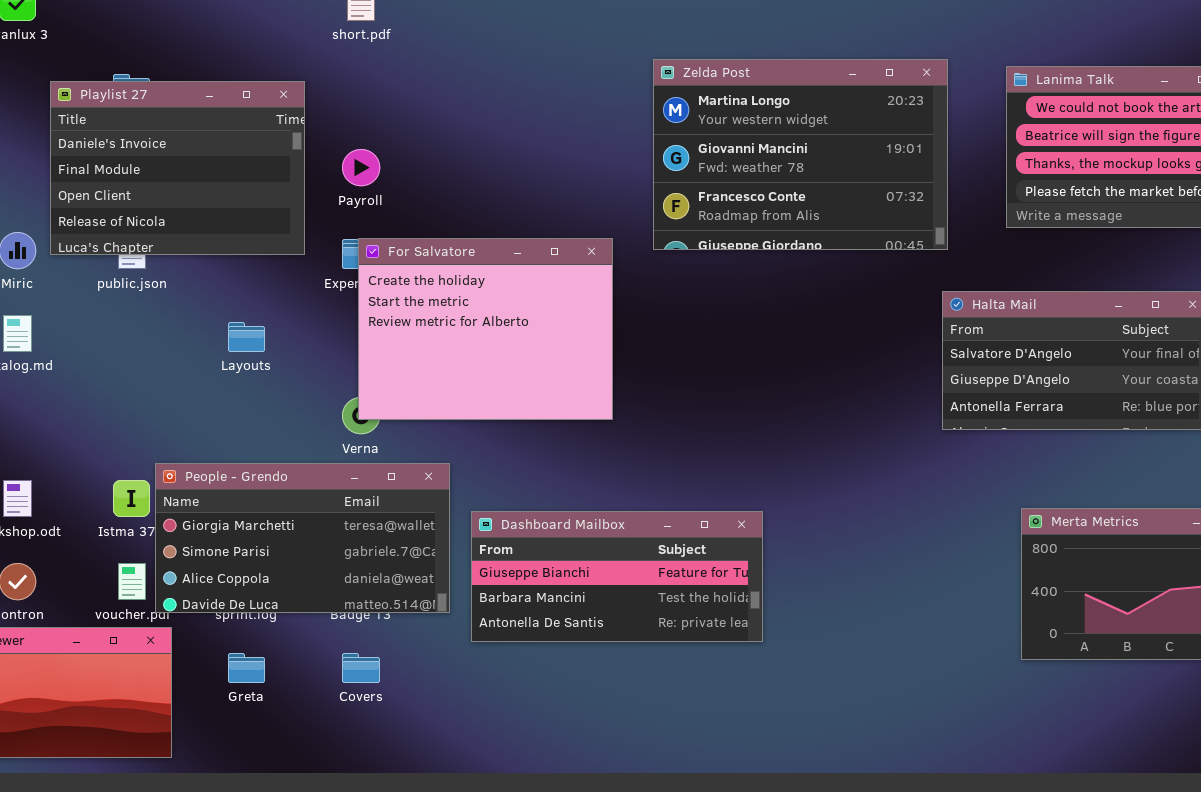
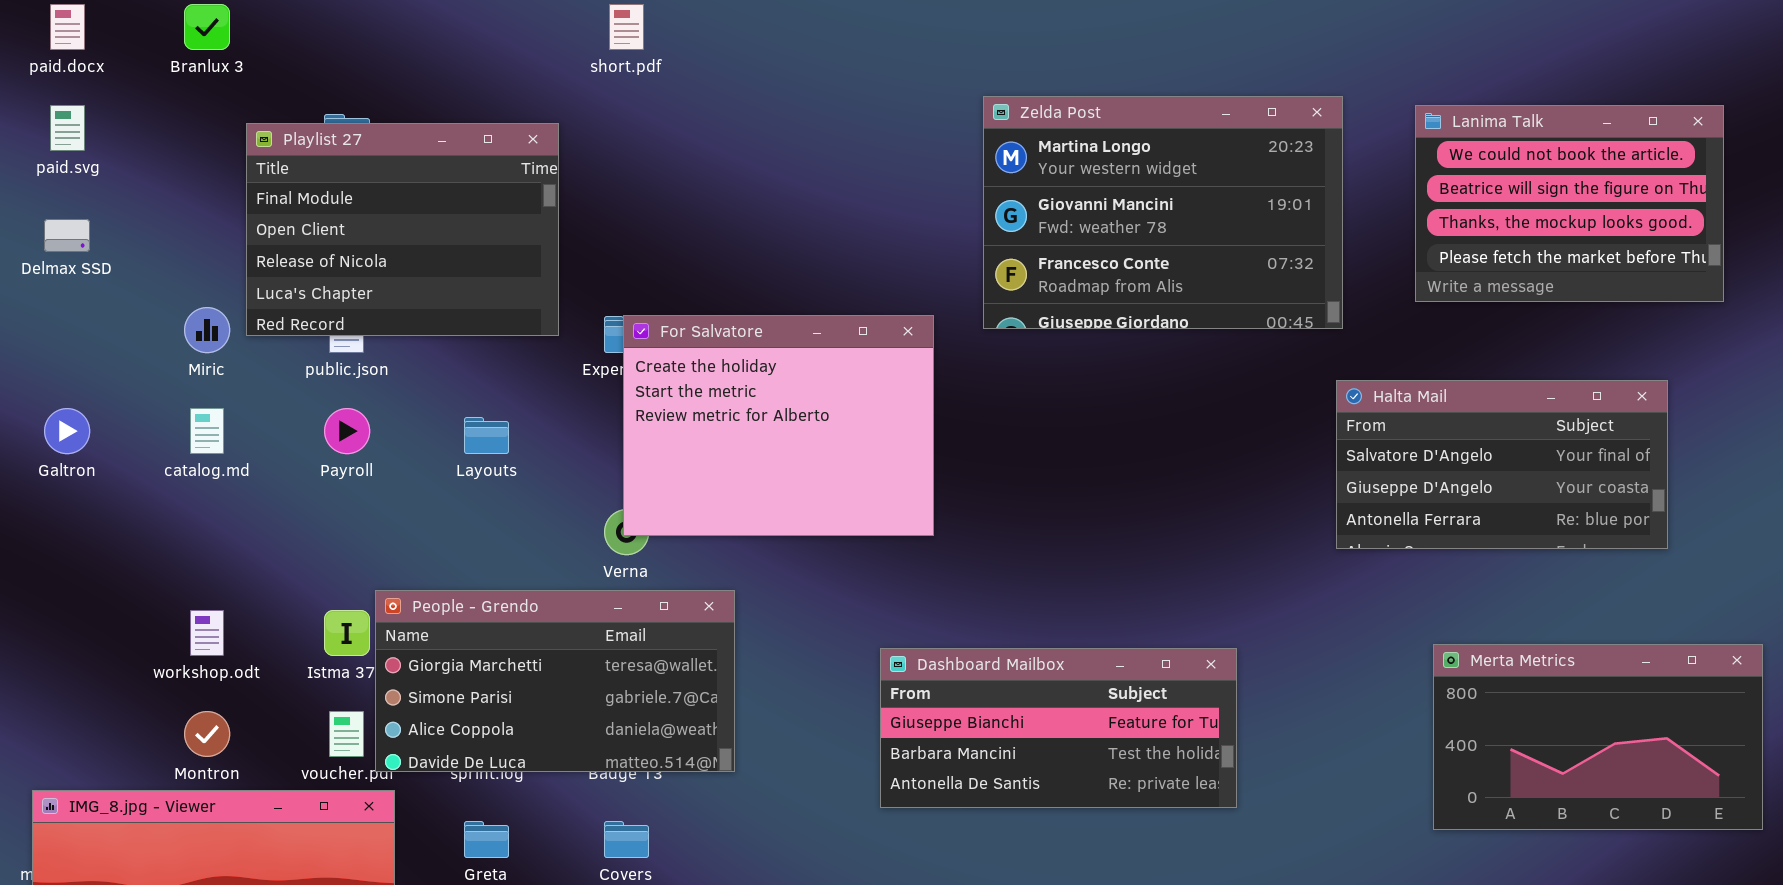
Playlist 27: [50,81,305,255] -> [246,123,559,336], scrolled down 1 row
Payroll: [342,149,380,186] -> [324,408,370,454], moved
Dashboard Mailbox: [471,511,763,642] -> [880,648,1237,808], moved

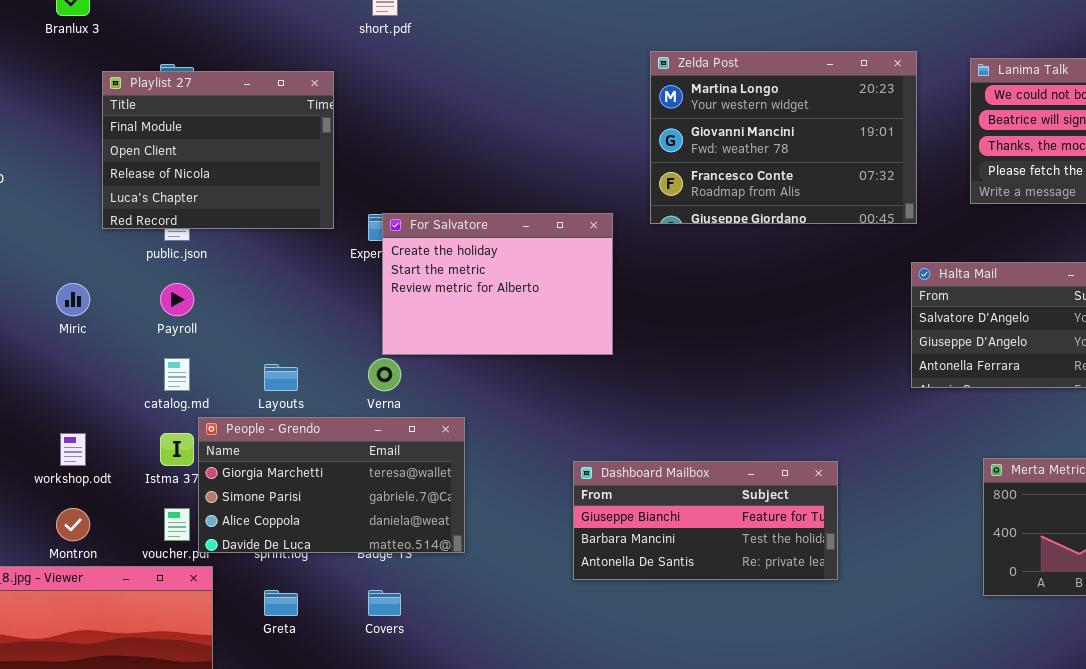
Miric: [184,307,230,353] -> [56,283,90,316], moved
For Salvatore: [623,315,934,536] -> [382,213,613,355], resized
catalog.md: [190,408,224,454] -> [164,358,190,391], moved
Layouts: [464,417,509,454] -> [264,364,298,391], moved

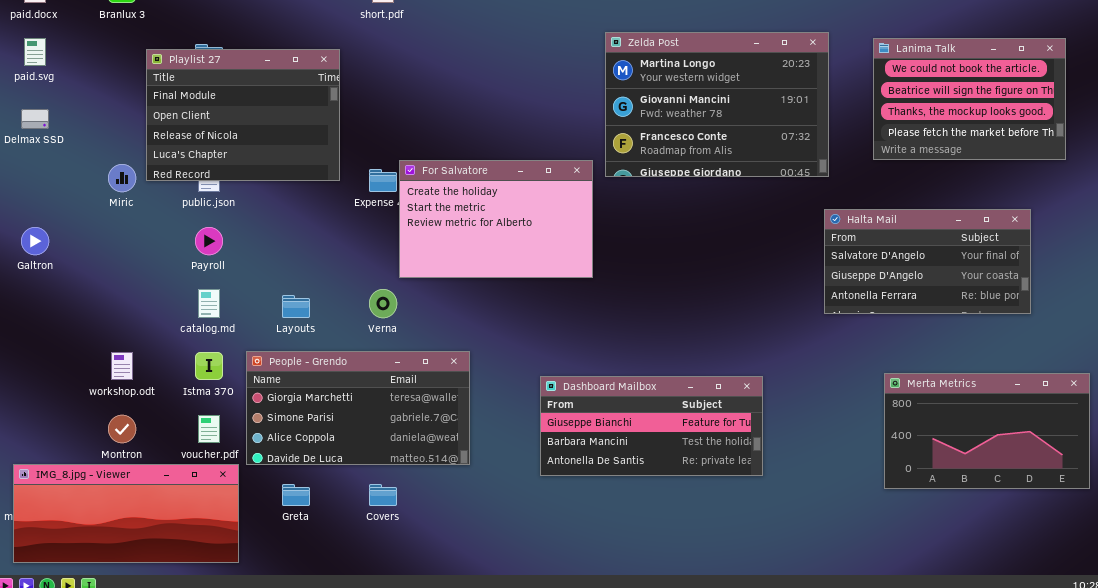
For Salvatore: [382,213,613,355] -> [399,160,593,278], moved
Miric: [56,283,90,316] -> [108,164,136,192], moved
People - Grendo: [198,417,465,553] -> [246,351,470,465], moved

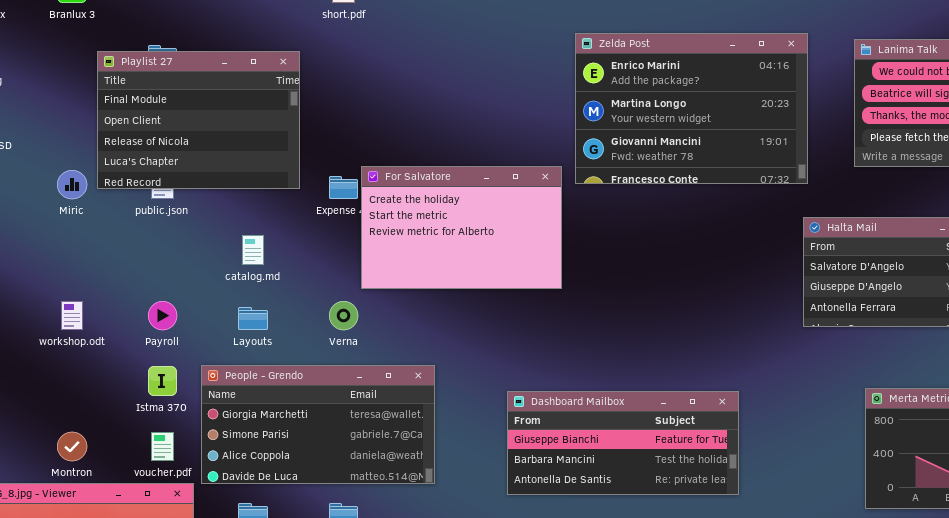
Zelda Post: [605,32,829,177] -> [575,33,808,184], scrolled up 1 row
Payroll: [195,227,223,255] -> [148,301,177,330], moved
catalog.md: [198,289,220,318] -> [242,235,264,265], moved
workshop.odt: [111,352,133,380] -> [61,301,83,330], moved

